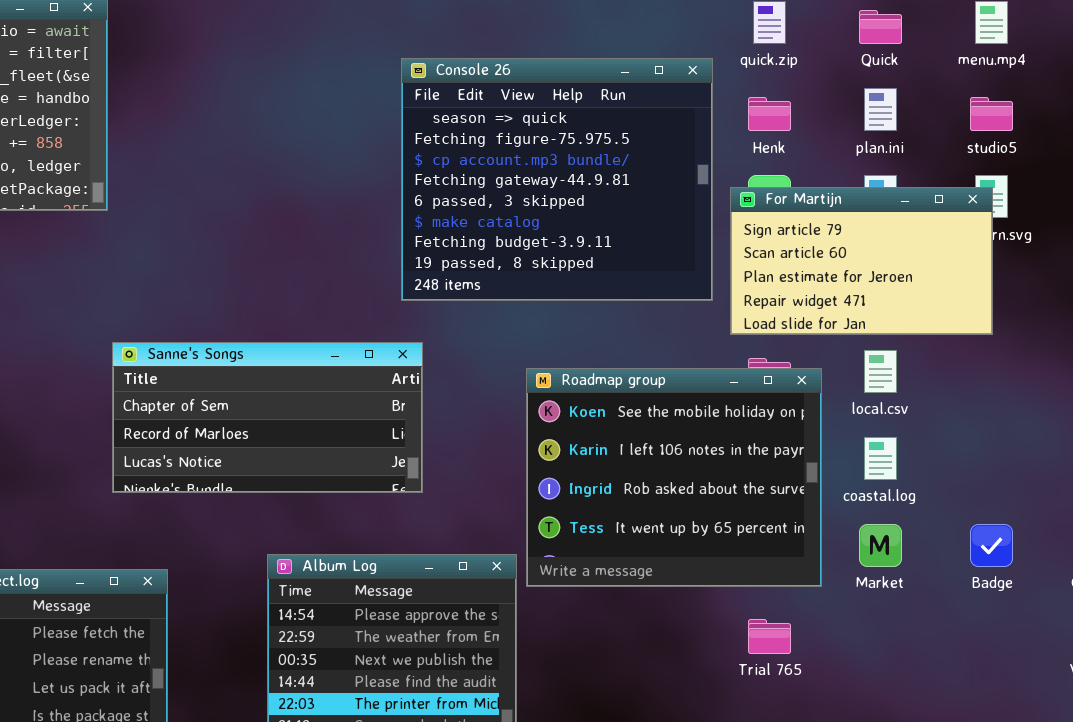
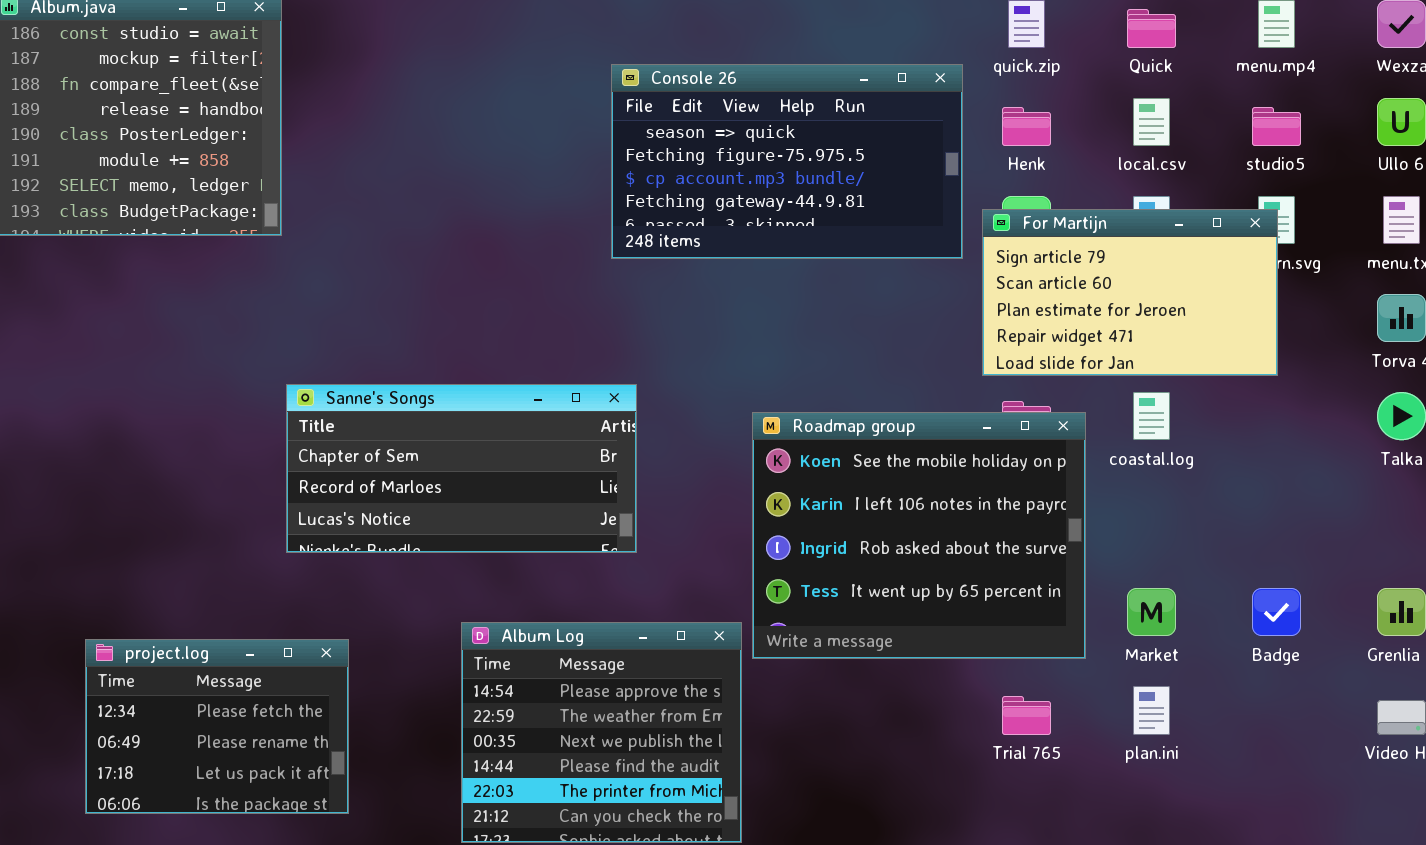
Console 26: [401,58,713,301] -> [611,64,963,259], resized
plan.ini: [864,88,897,131] -> [1133,686,1170,735], moved
local.csv: [864,350,897,393] -> [1133,98,1170,146], moved
coastal.log: [864,437,897,480] -> [1133,392,1170,440], moved

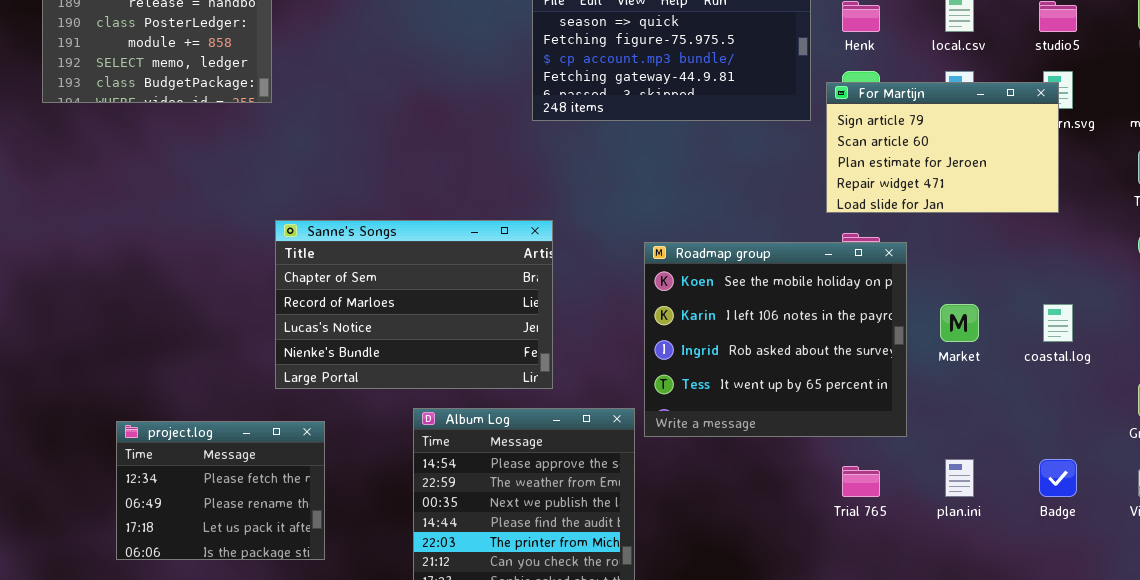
Sanne's Songs: [286,384,637,553] -> [275,220,553,389], resized
coastal.log: [1133,392,1170,440] -> [1043,304,1073,342], moved
Market: [1127,588,1176,636] -> [940,304,979,342], moved
Badge: [1252,588,1301,636] -> [1039,459,1077,497], moved

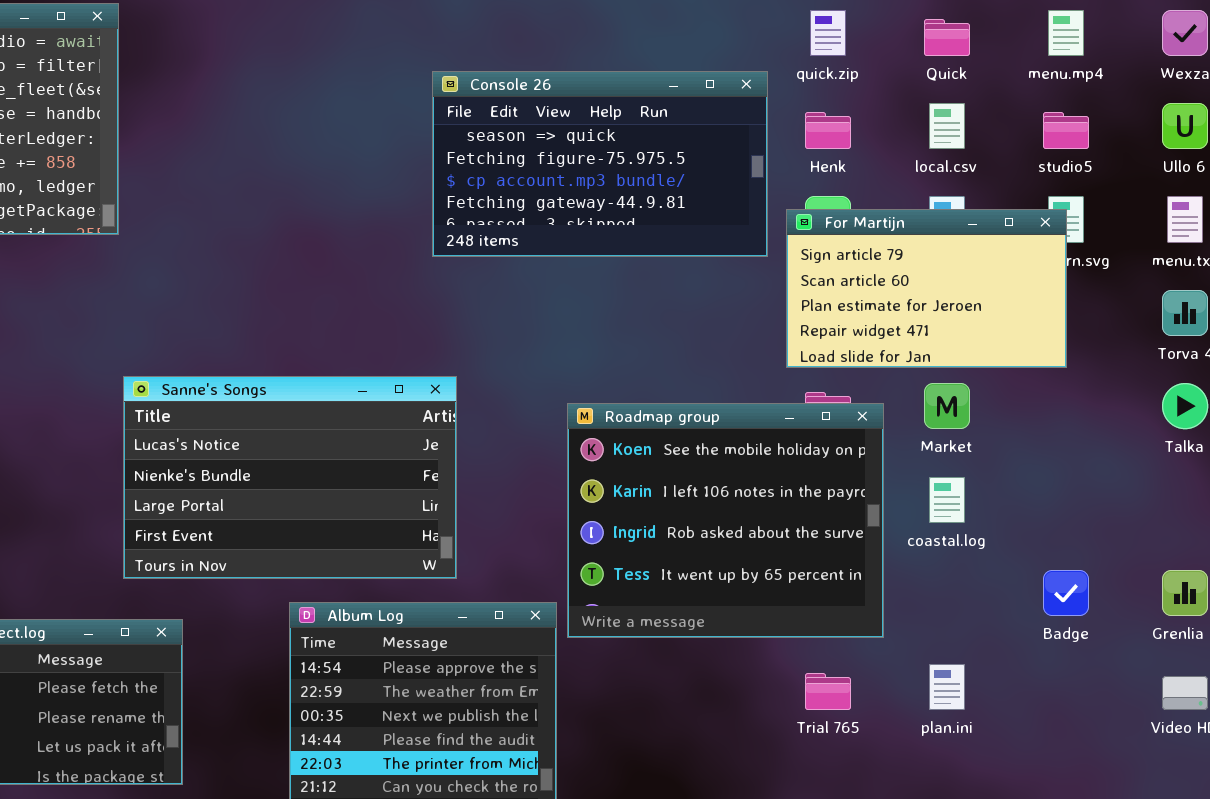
Sanne's Songs: [275,220,553,389] -> [123,376,457,579], scrolled down 2 rows
Market: [940,304,979,342] -> [924,383,970,429], moved
coastal.log: [1043,304,1073,342] -> [929,477,965,523], moved
Badge: [1039,459,1077,497] -> [1043,570,1089,616], moved

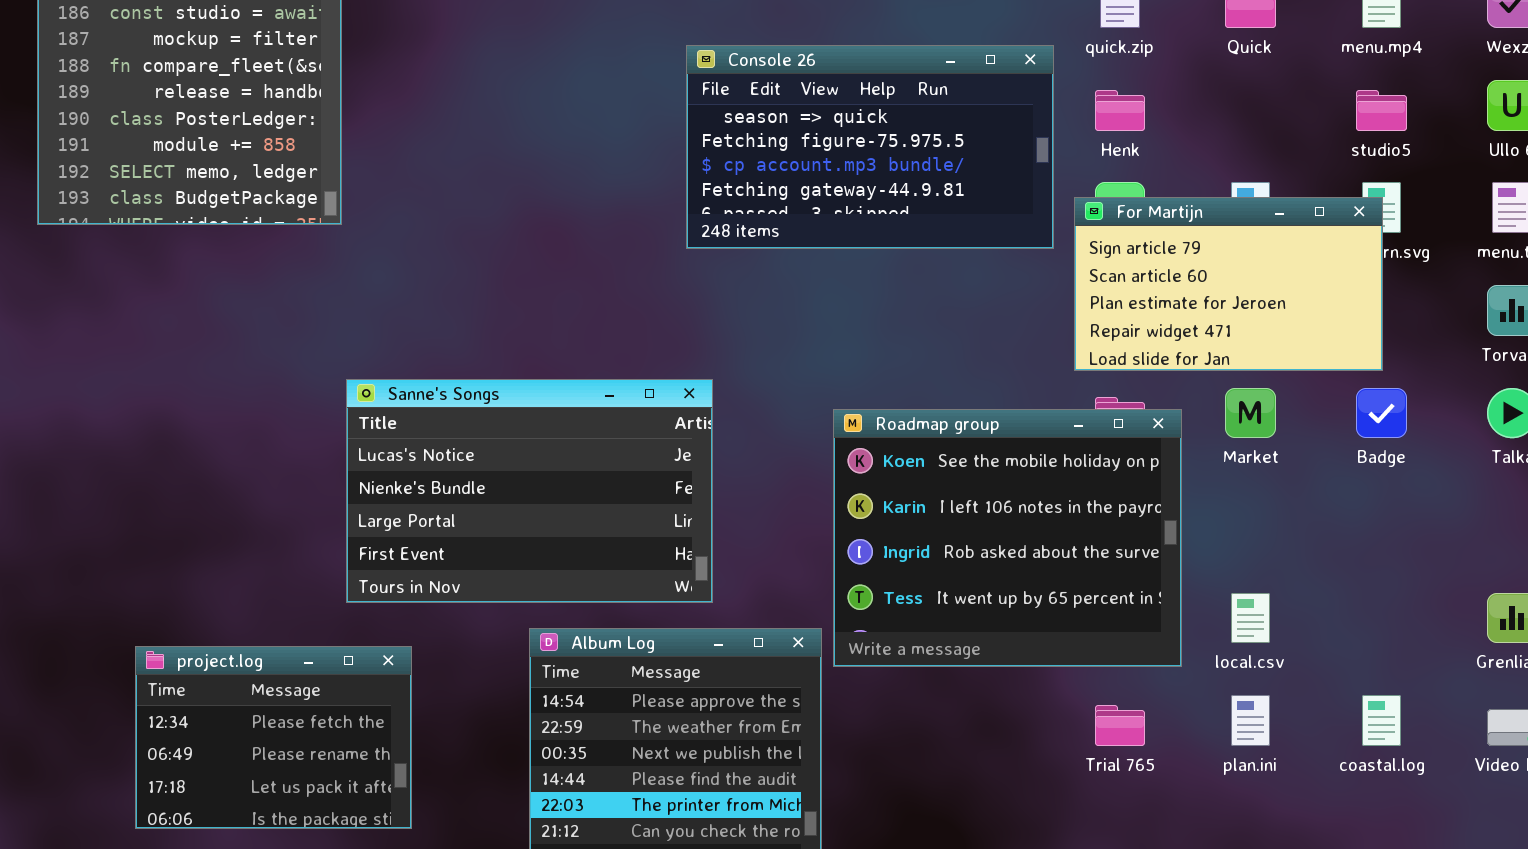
local.csv: [929,103,965,149] -> [1231,593,1270,643], moved
coastal.log: [929,477,965,523] -> [1362,695,1401,746], moved
Badge: [1043,570,1089,616] -> [1356,388,1407,438], moved

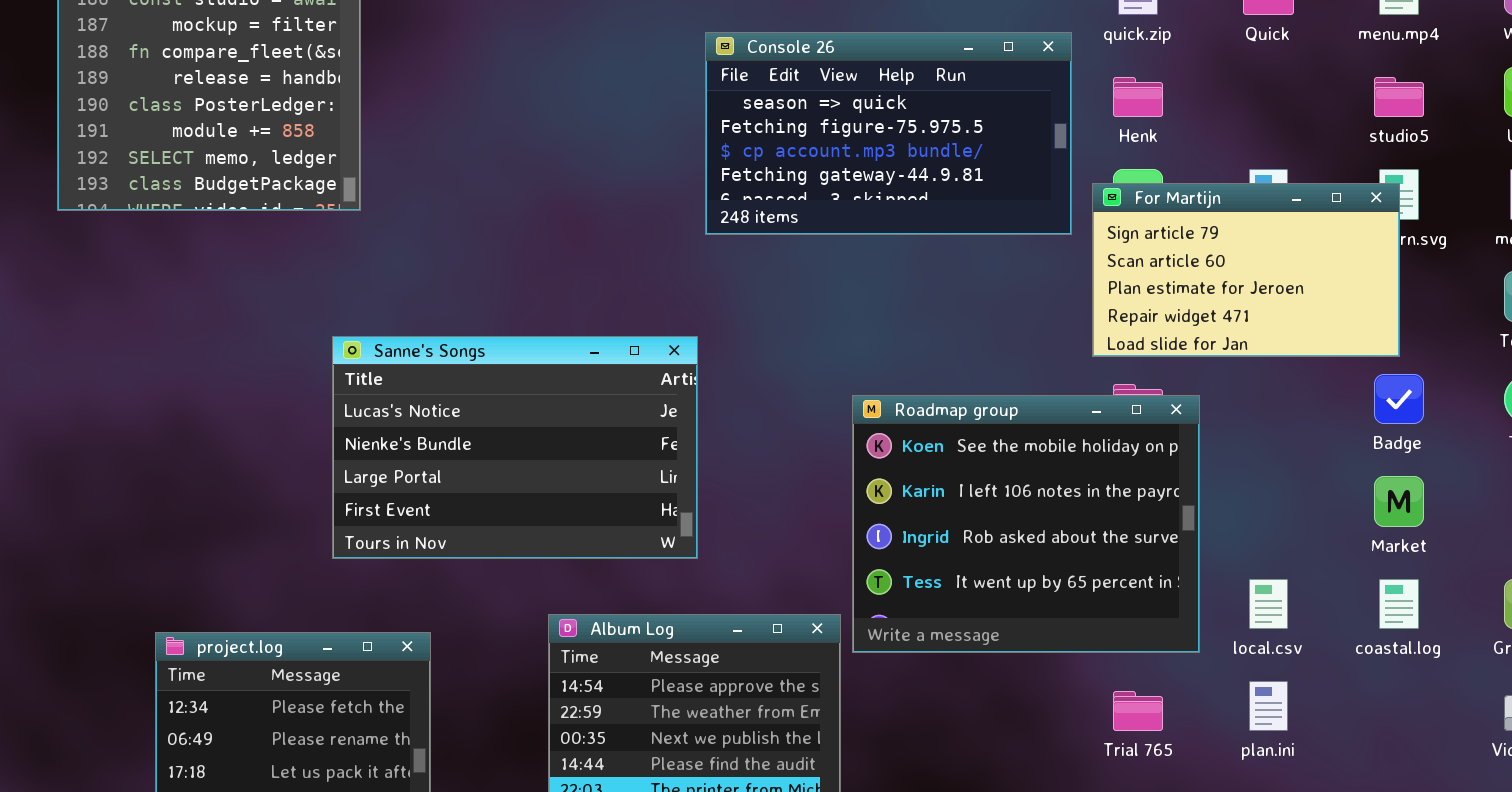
Sanne's Songs: [346,379,713,603] -> [332,336,698,559], moved
Market: [1225,388,1276,438] -> [1374,476,1424,527], moved
coastal.log: [1362,695,1401,746] -> [1379,579,1419,629], moved

